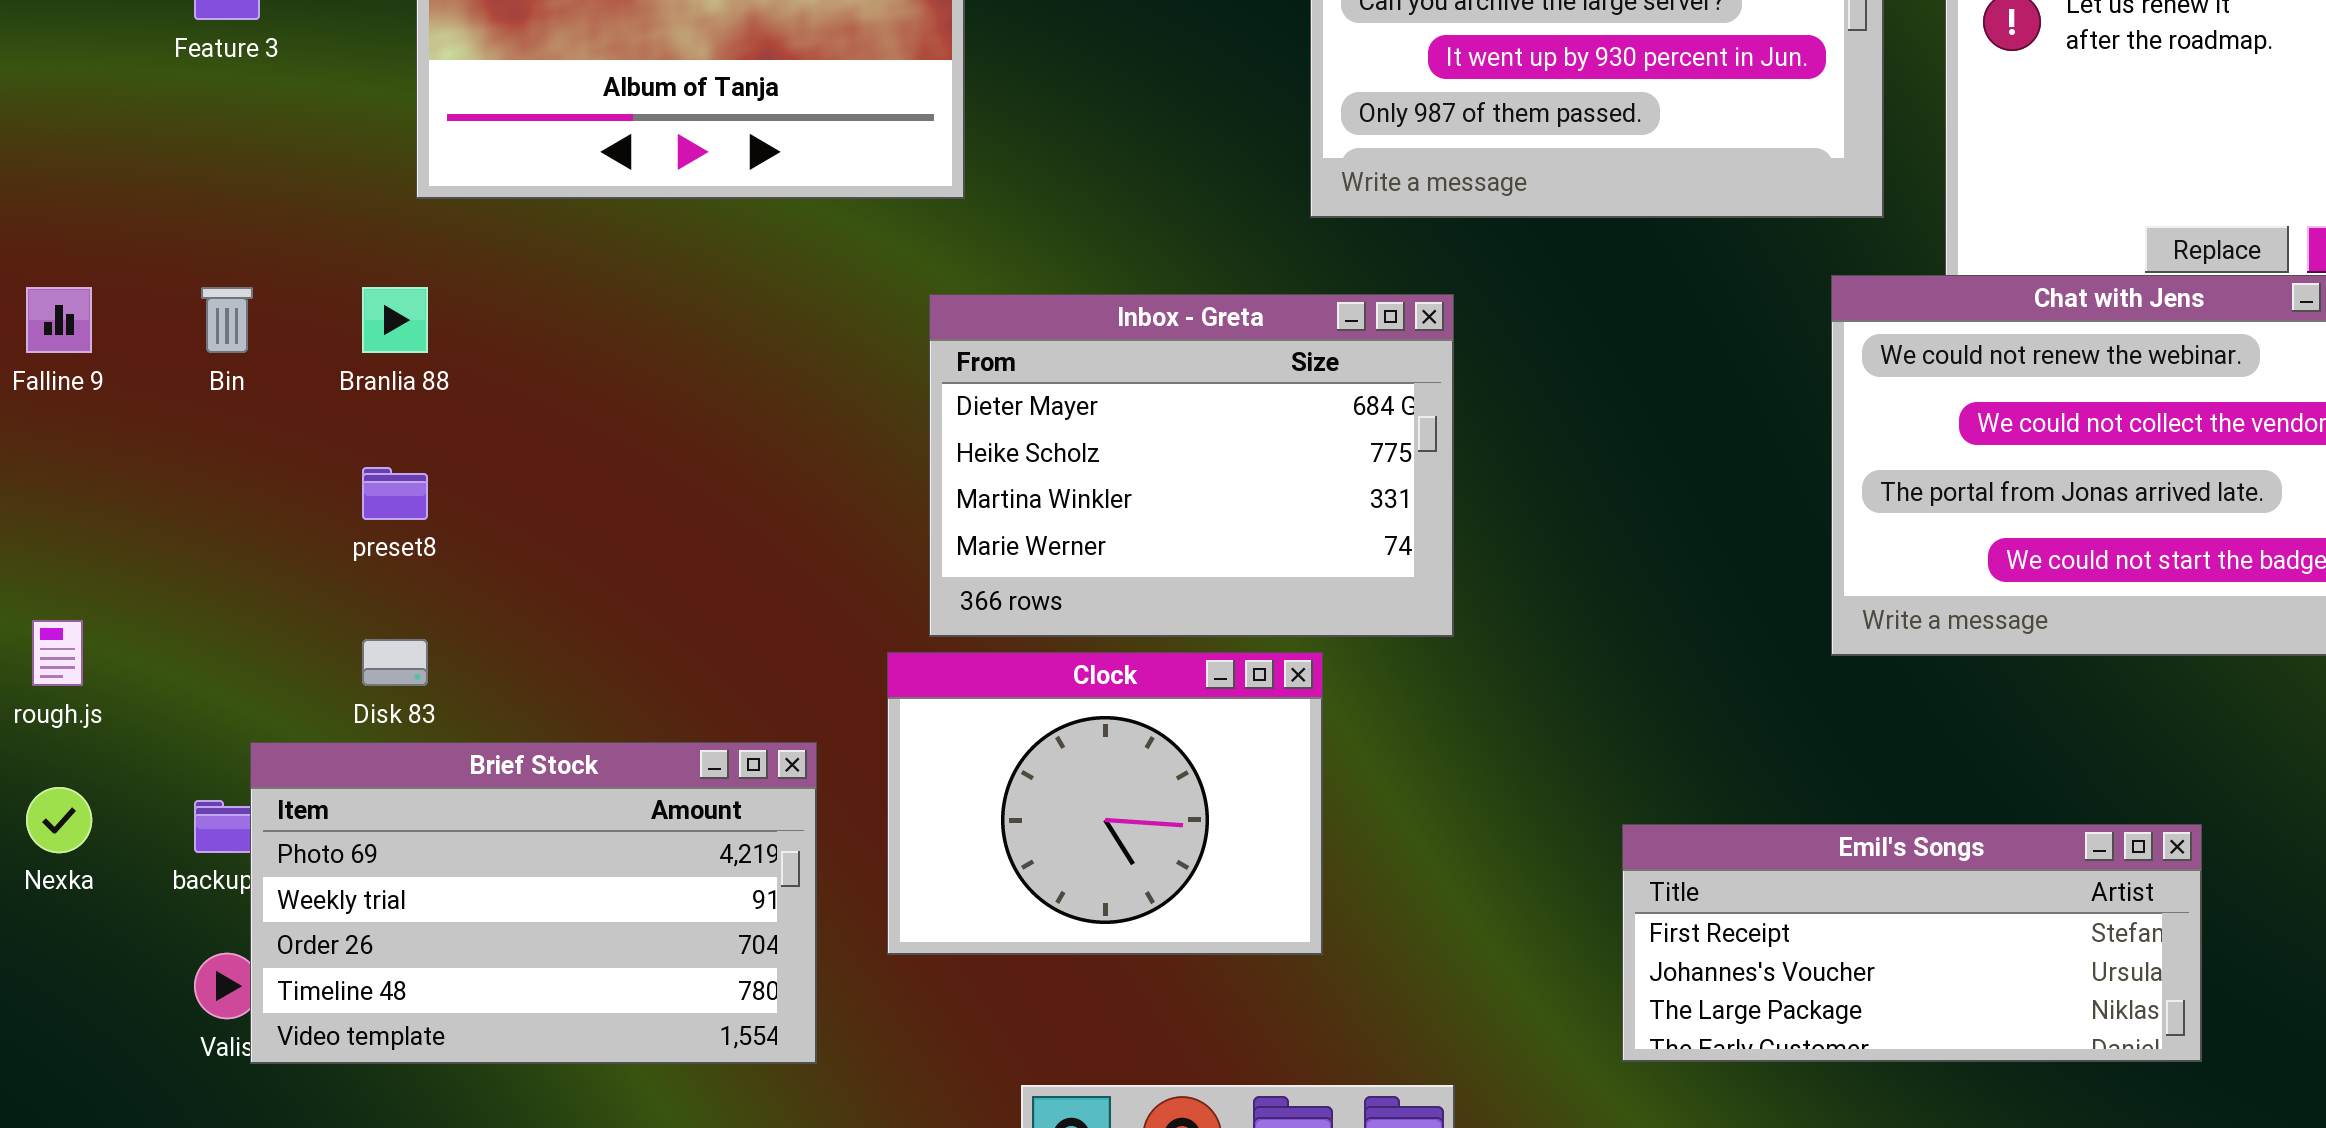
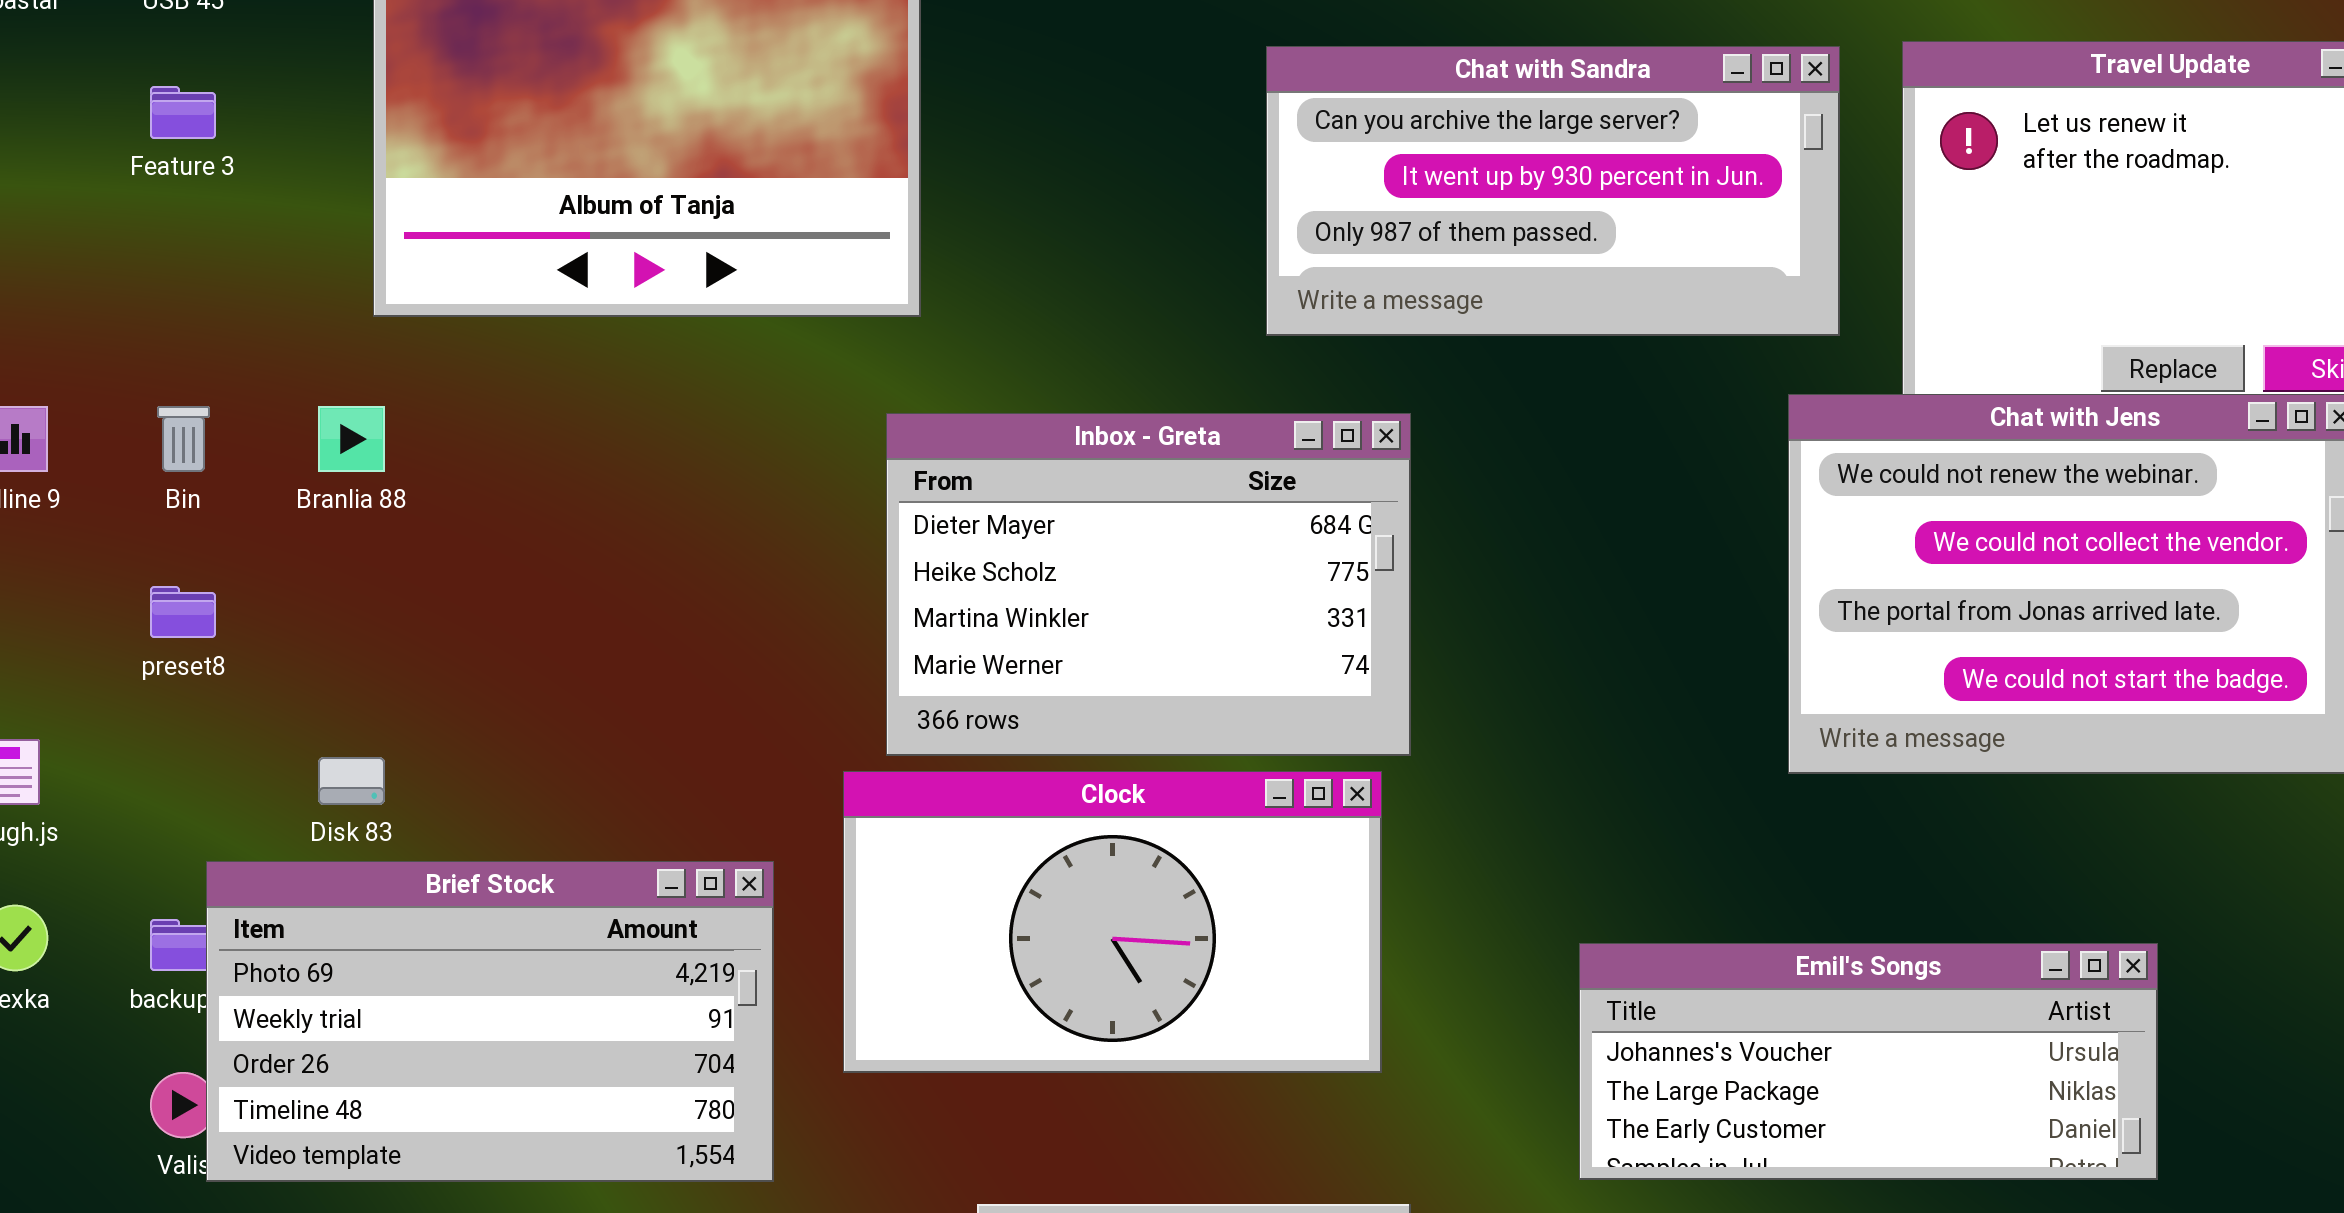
preset8: [362,467,428,520] -> [150,586,216,638], moved
Clock: [887,652,1323,955] -> [843,771,1382,1073], resized
Emil's Songs: [1622,824,2202,1062] -> [1579,943,2158,1180], scrolled down 1 row

